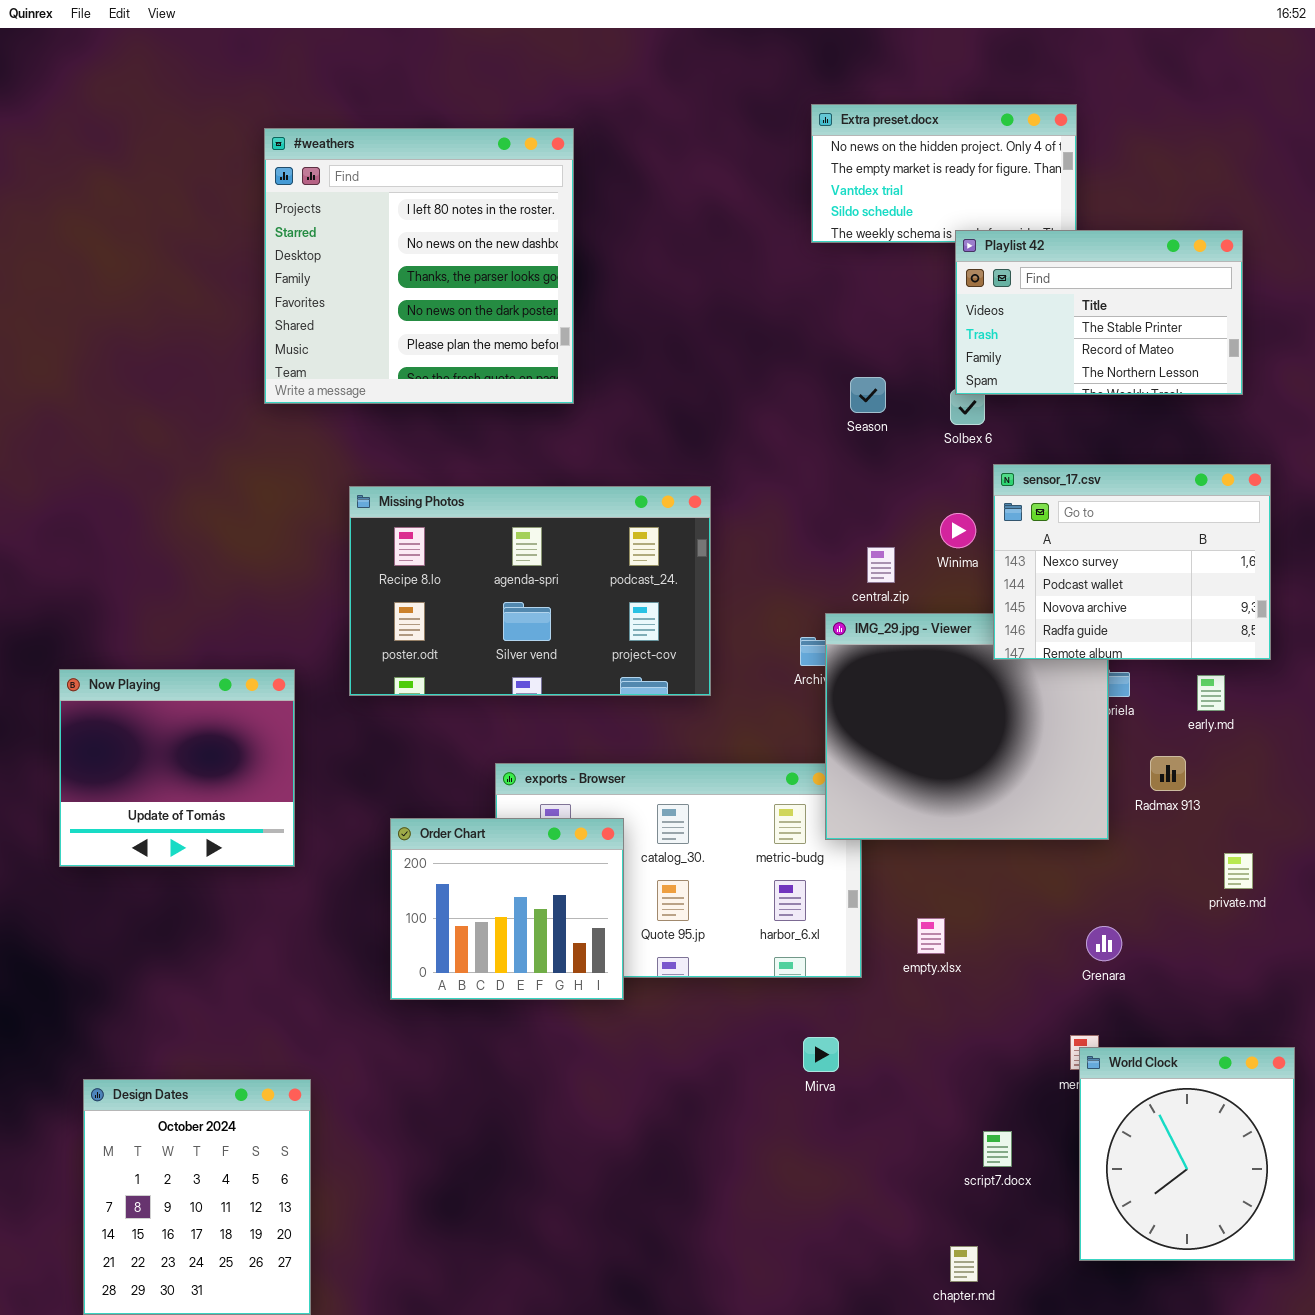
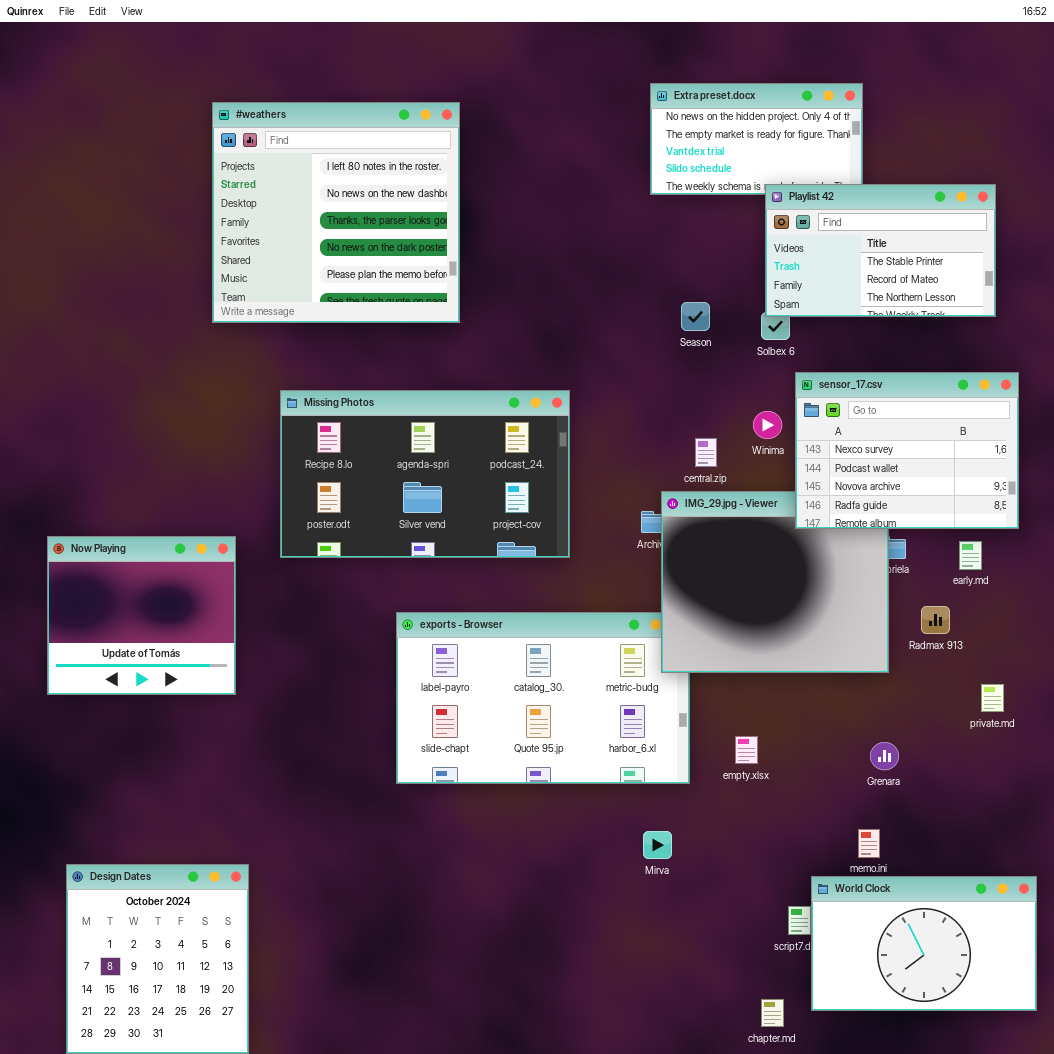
Order Chart: [390,818,624,1000] -> none, closed
World Clock: [1079,1047,1295,1261] -> [811,876,1037,1011], resized

